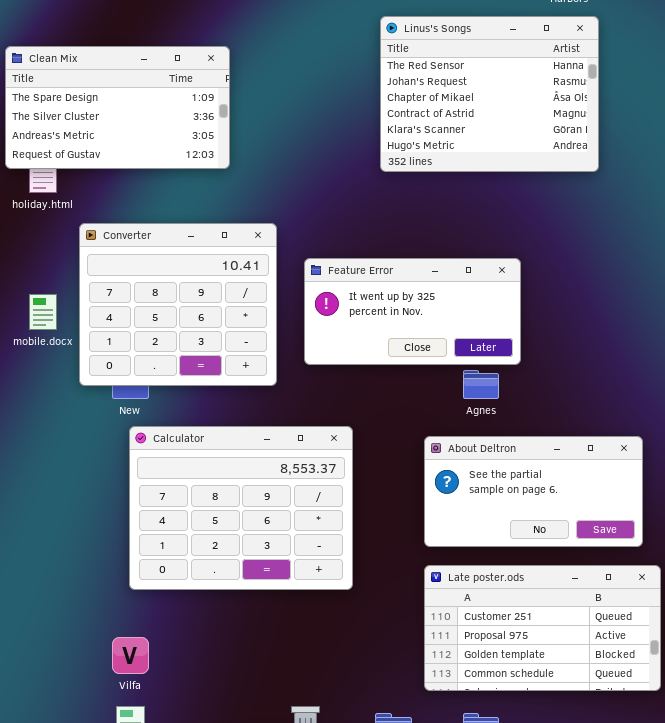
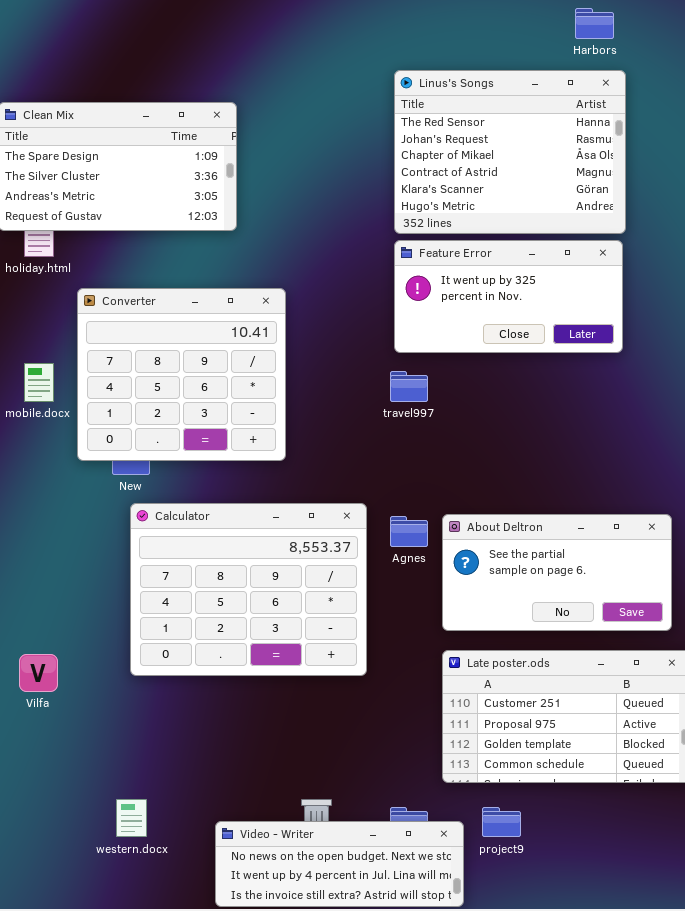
Feature Error: [304,258,521,365] -> [394,240,623,353], moved
Agnes: [463,370,499,399] -> [390,516,428,547], moved
Vilfa: [112,637,149,674] -> [19,654,58,692], moved

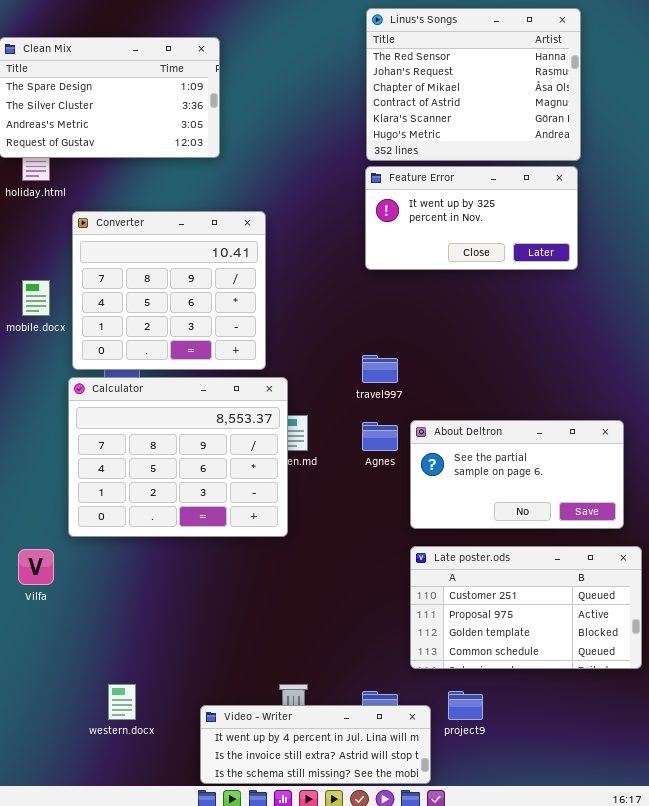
travel997: [390,371,428,402] -> [362,355,398,383], moved
Calculator: [130,503,367,676] -> [68,377,288,537], moved
Video - Writer: [215,821,464,907] -> [200,705,431,784], scrolled down 1 row

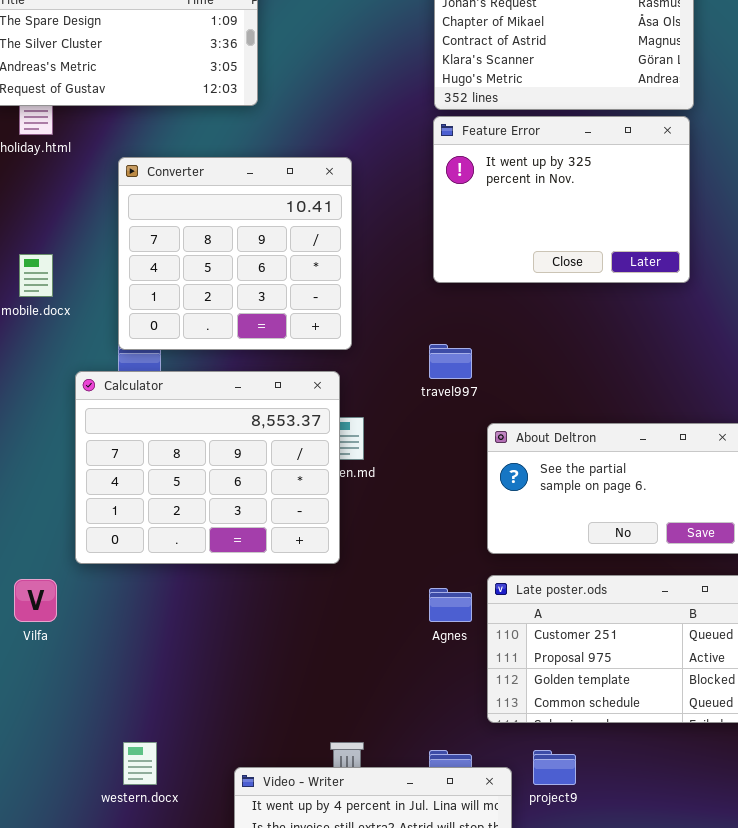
Feature Error: [365,166,578,270] -> [433,116,690,283], resized
Converter: [72,211,266,370] -> [118,157,352,350], moved
Agnes: [362,422,398,451] -> [429,588,472,622], moved

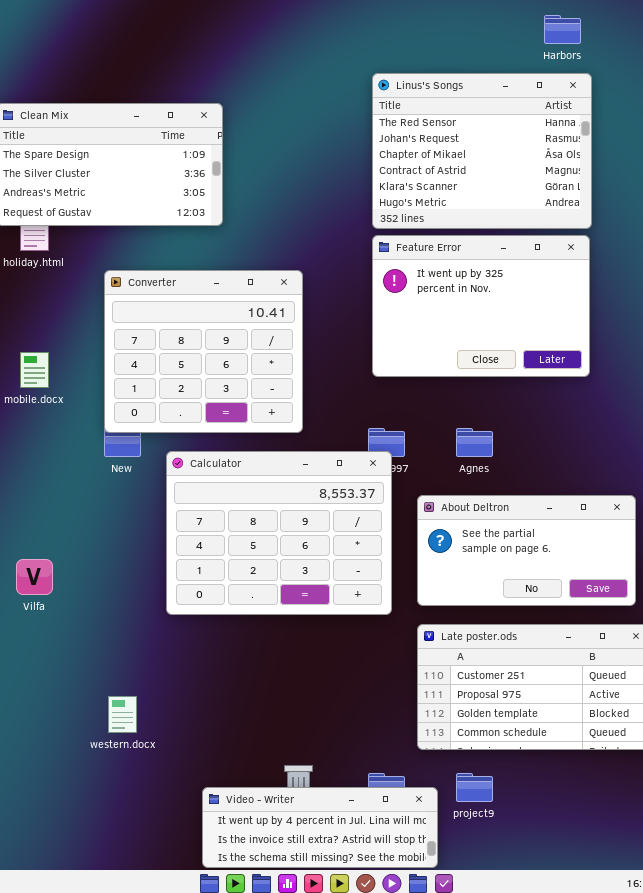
Calculator: [75,371,340,564] -> [166,451,392,615], moved
Vilfa: [14,579,57,622] -> [16,559,53,595], moved
Agnes: [429,588,472,622] -> [456,428,493,457], moved
western.docx: [123,742,157,785] -> [108,696,137,733], moved

